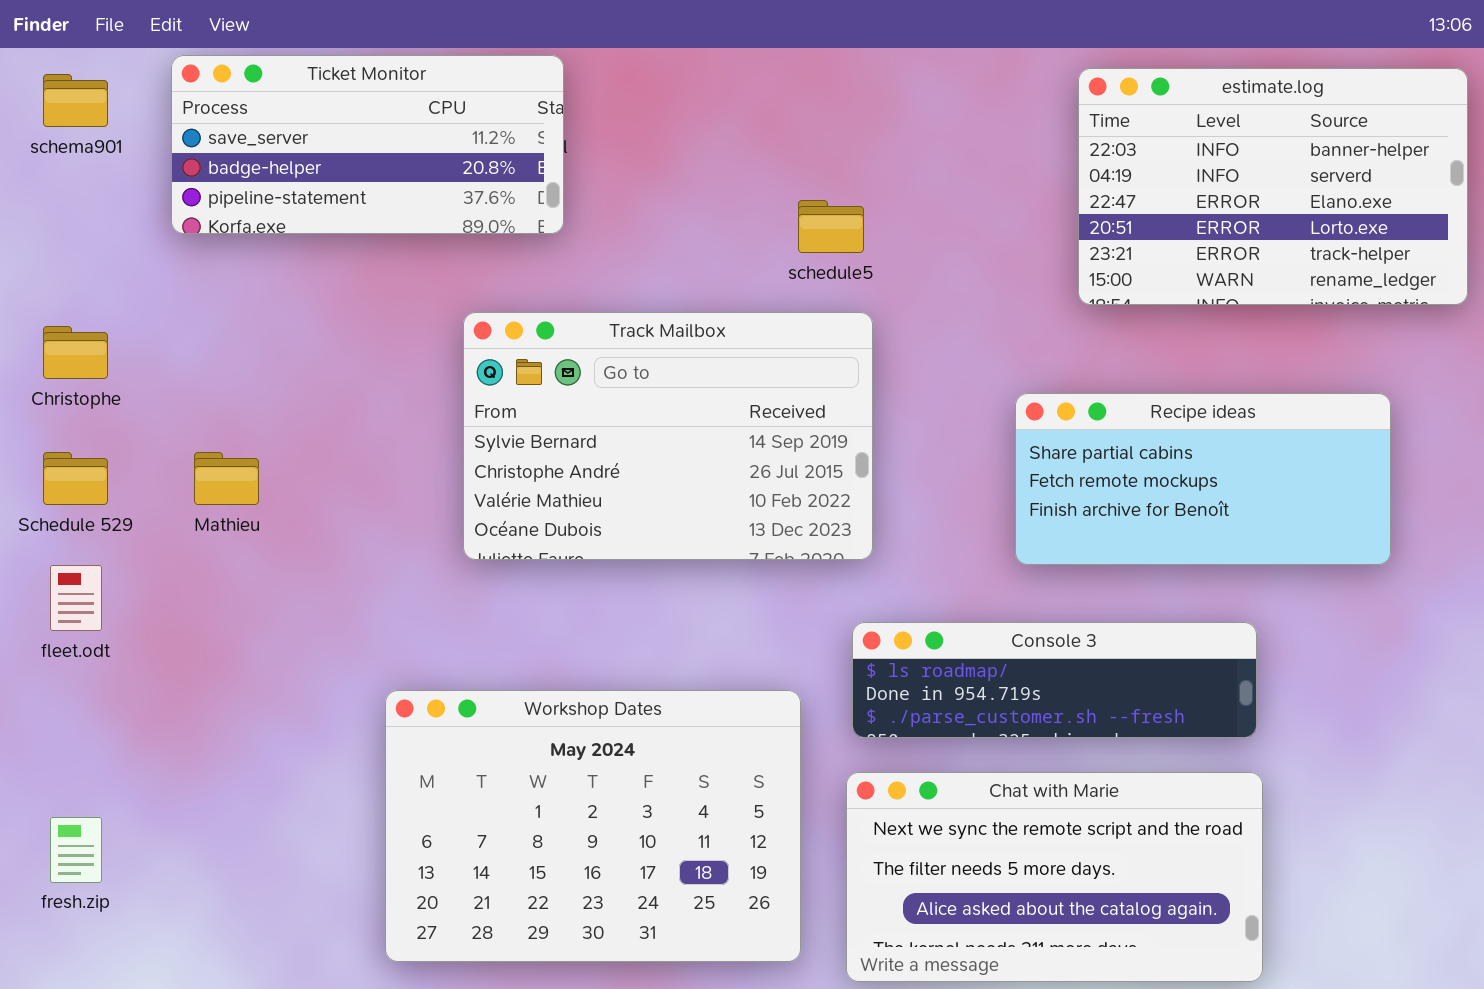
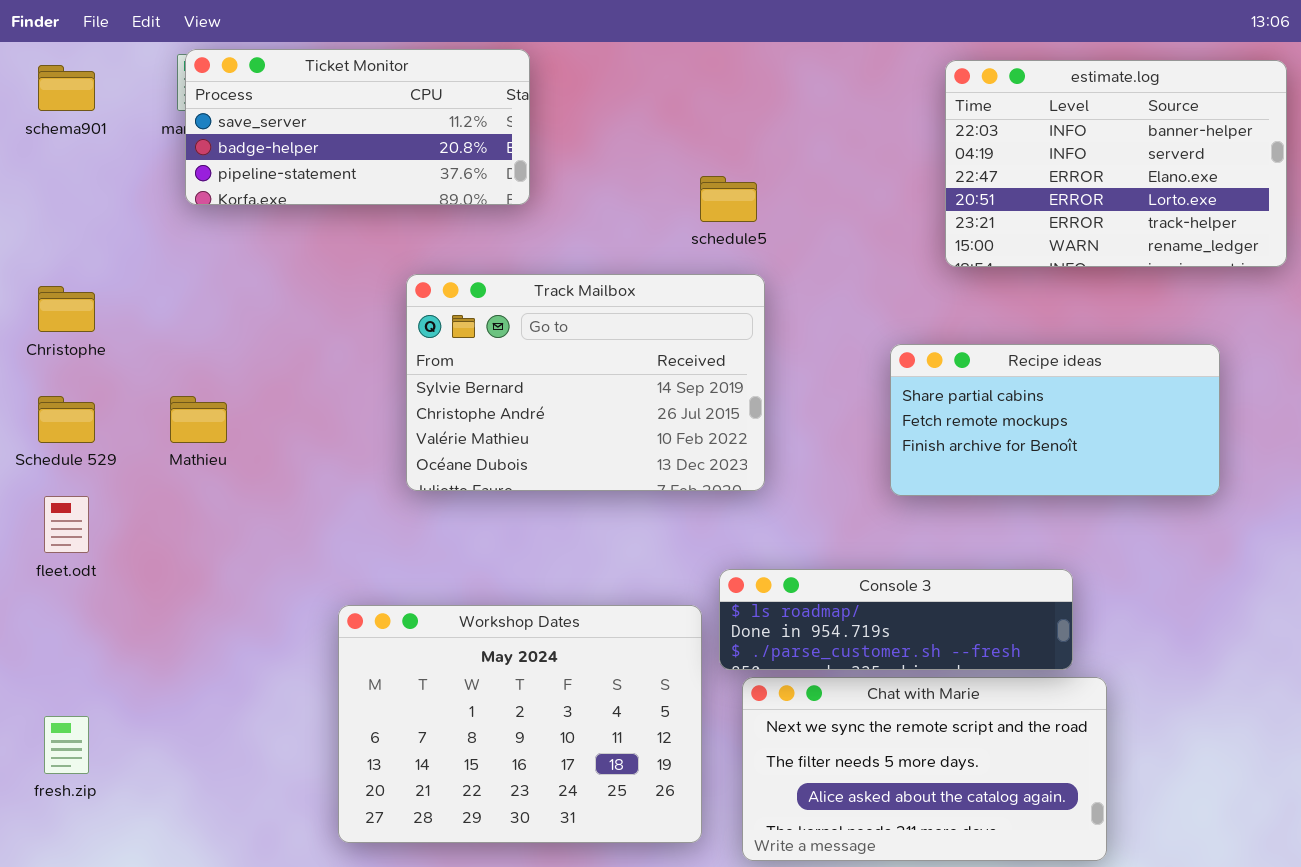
Ticket Monitor: [171,55,564,234] -> [185,49,530,205], moved
Console 3: [852,622,1257,738] -> [719,569,1073,670], moved

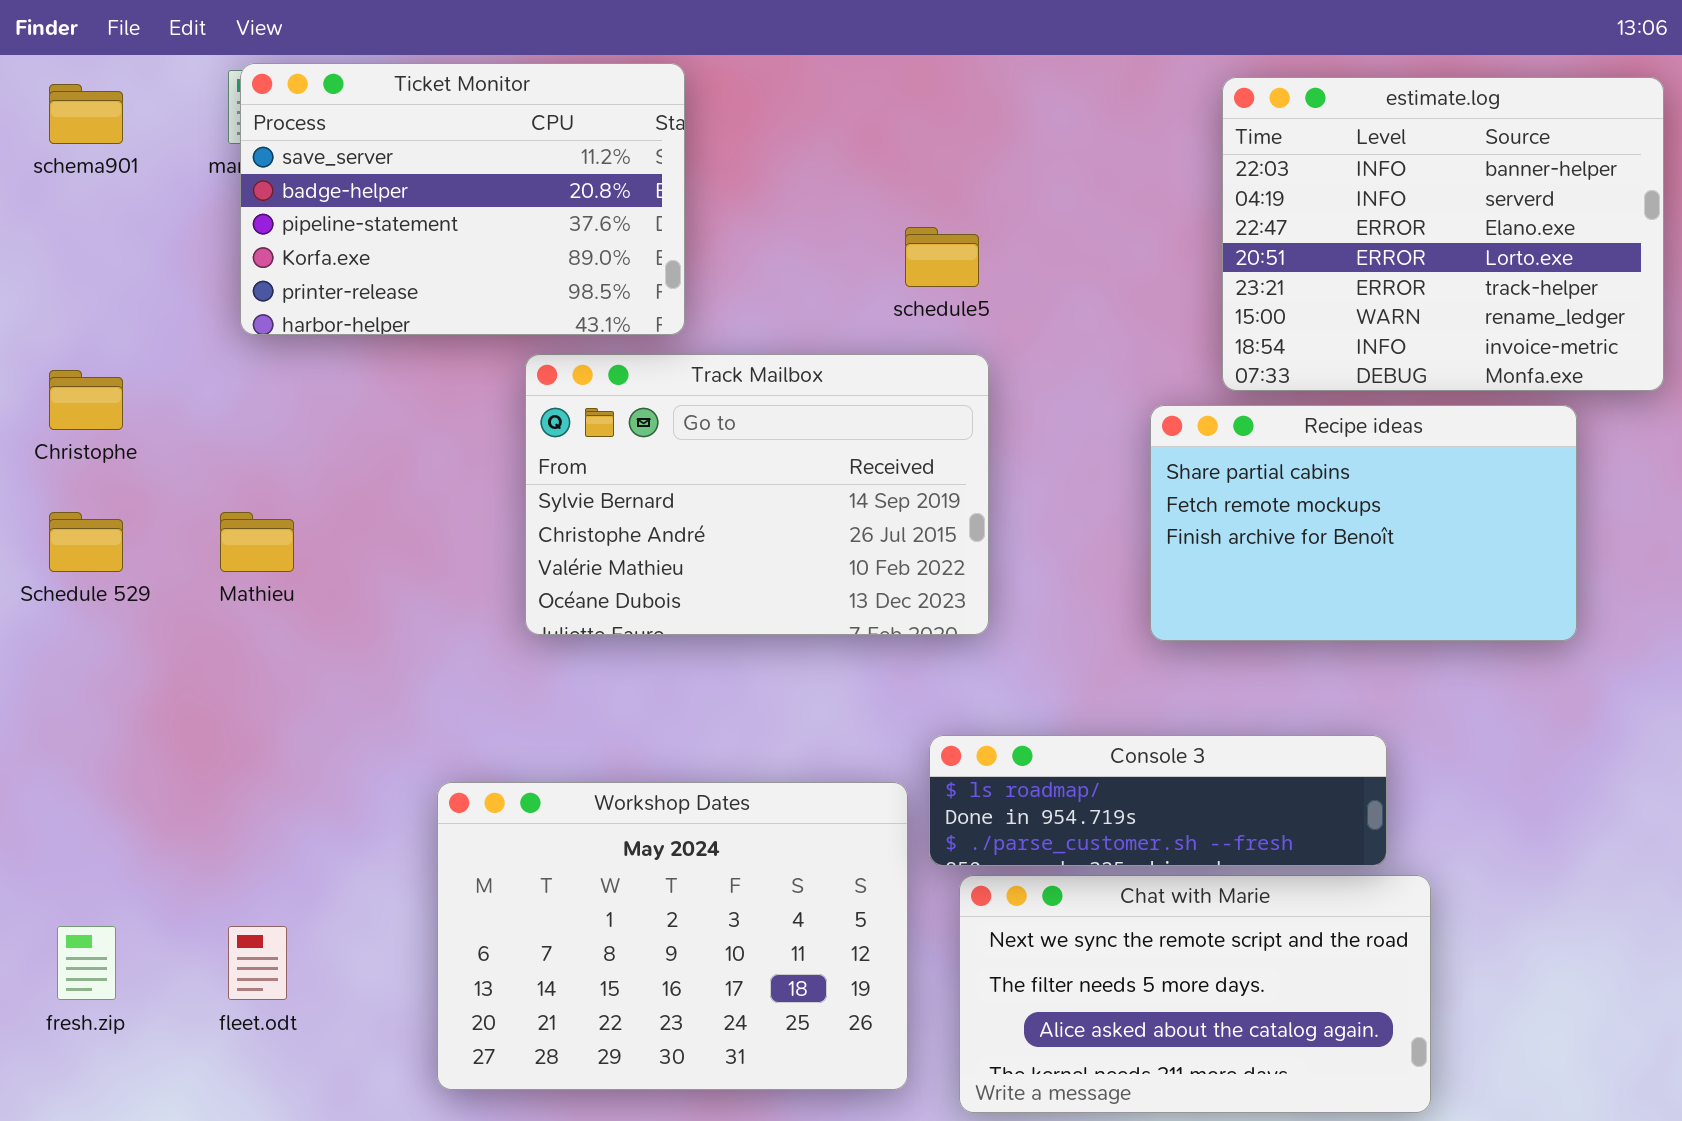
Ticket Monitor: [185,49,530,205] -> [240,63,685,335], resized
estimate.log: [945,60,1287,267] -> [1222,77,1664,391], resized
Recipe ideas: [890,344,1220,496] -> [1150,405,1577,641], resized
fleet.odt: [44,496,89,553] -> [228,926,287,1000], moved

